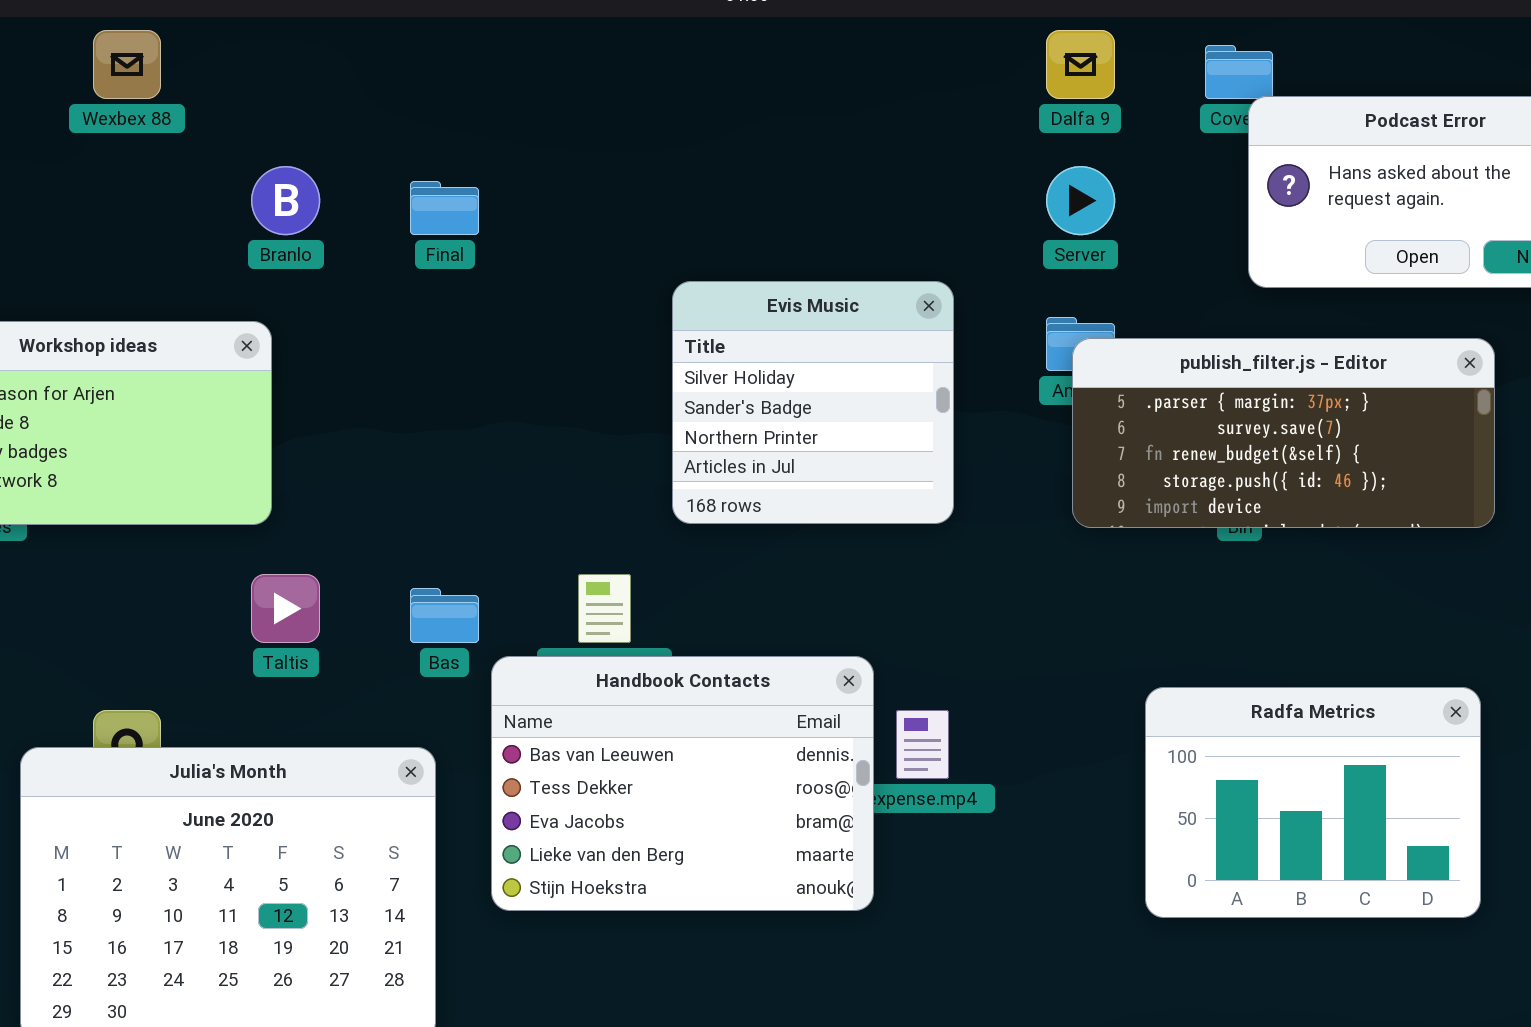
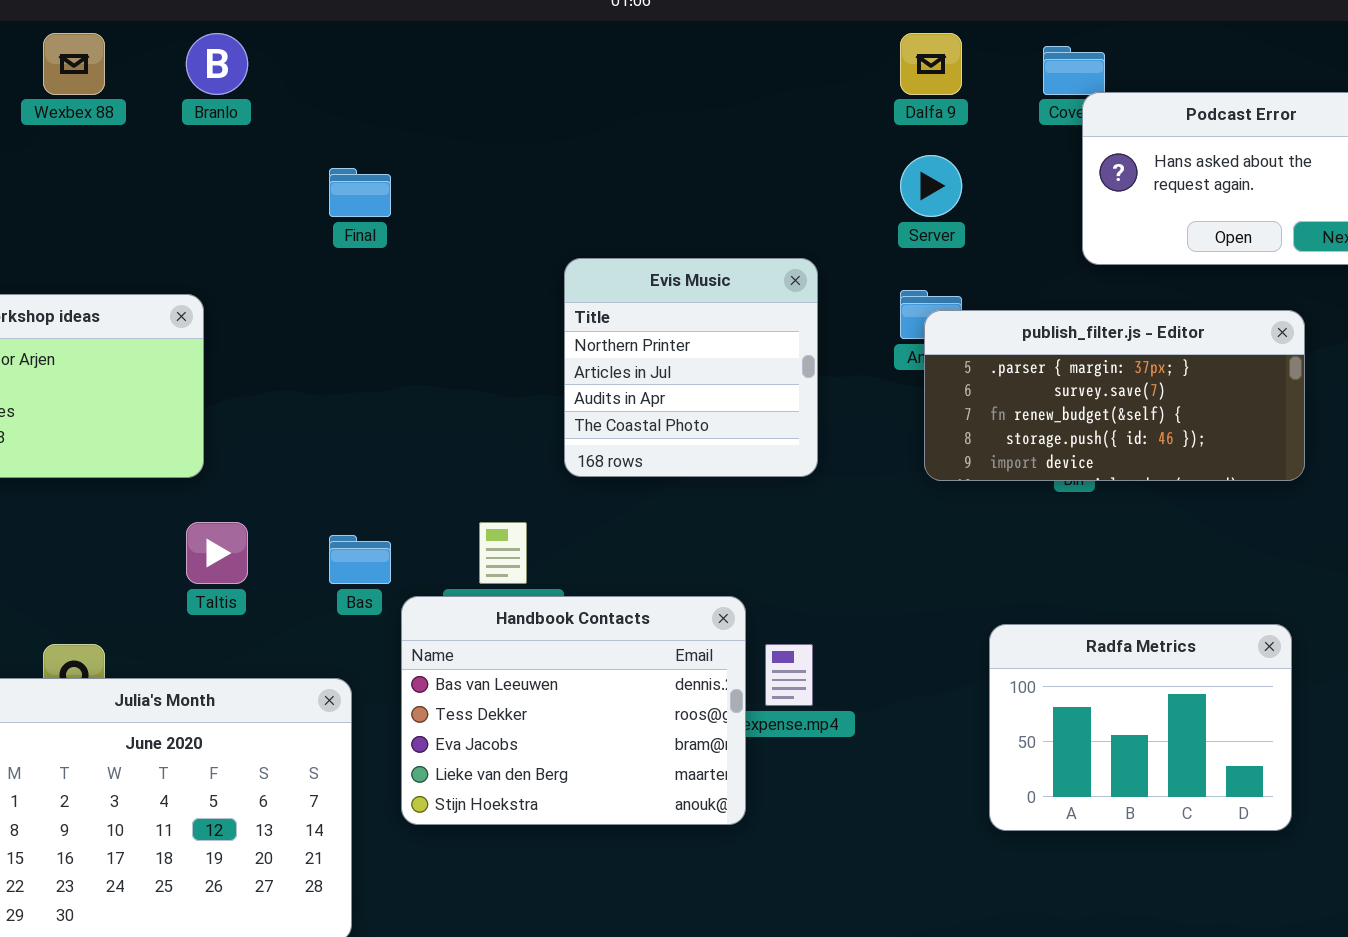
Branlo: [251,166,320,235] -> [186,33,248,95], moved
Evis Music: [672,281,954,524] -> [564,258,818,477], scrolled down 2 rows

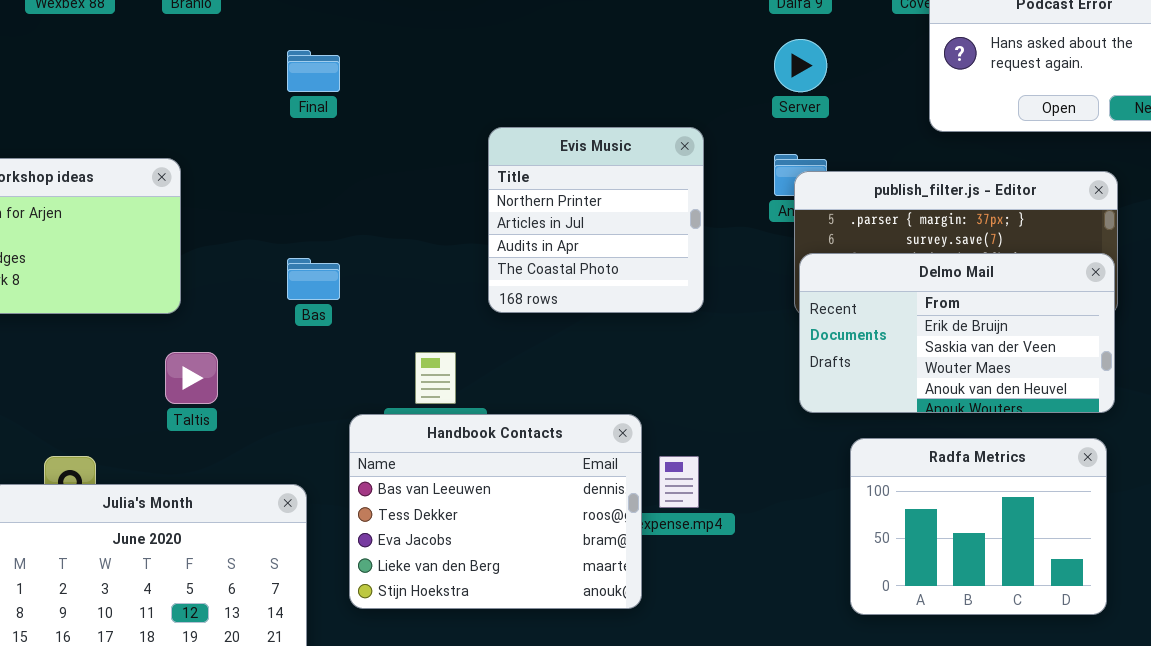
Delmo Mail: none -> [799,253,1115,413], opened
Bas: [329,535,391,584] -> [287,258,340,300], moved

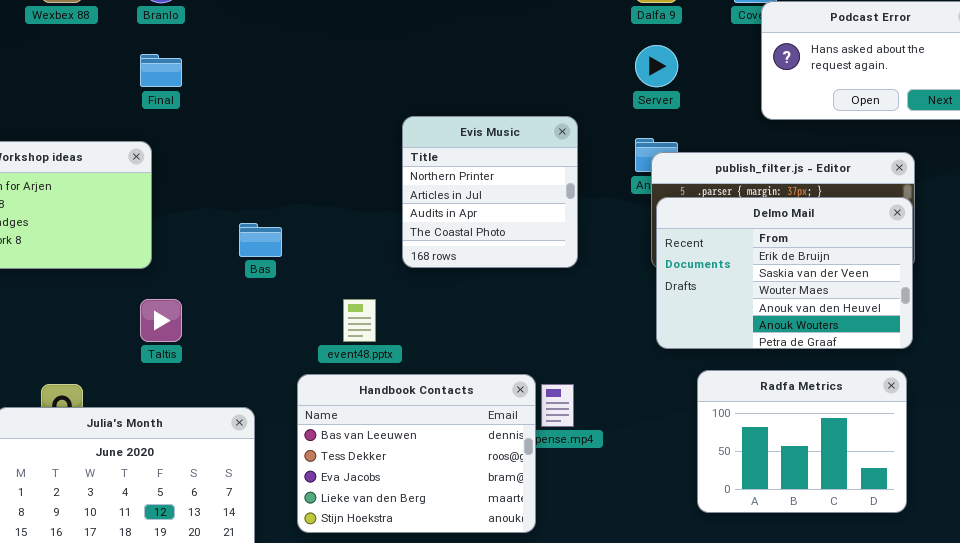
Final: [287,50,340,92] -> [140,54,182,87], moved
Delmo Mail: [799,253,1115,413] -> [656,197,913,349], resized
Handbook Contacts: [349,414,642,609] -> [297,374,536,533], moved

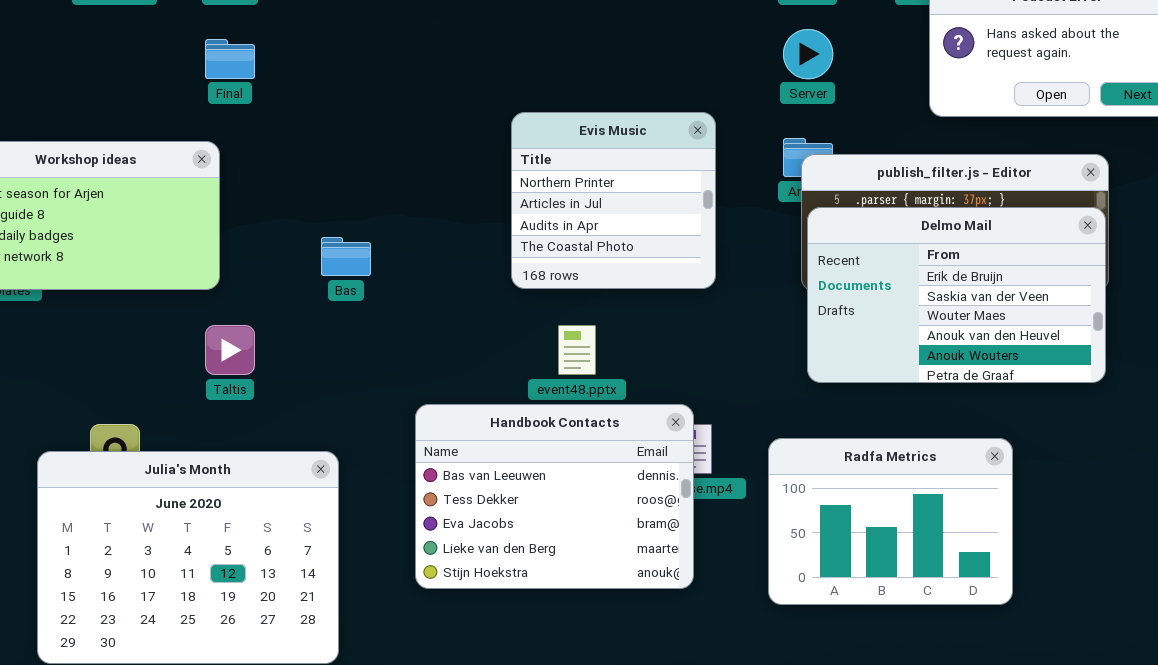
event48.pptx: [343,299,376,342] -> [558,325,596,375], moved
Radfa Metrics: [697,370,907,513] -> [768,438,1013,605], moved
Handbook Contacts: [297,374,536,533] -> [415,404,694,589], moved

